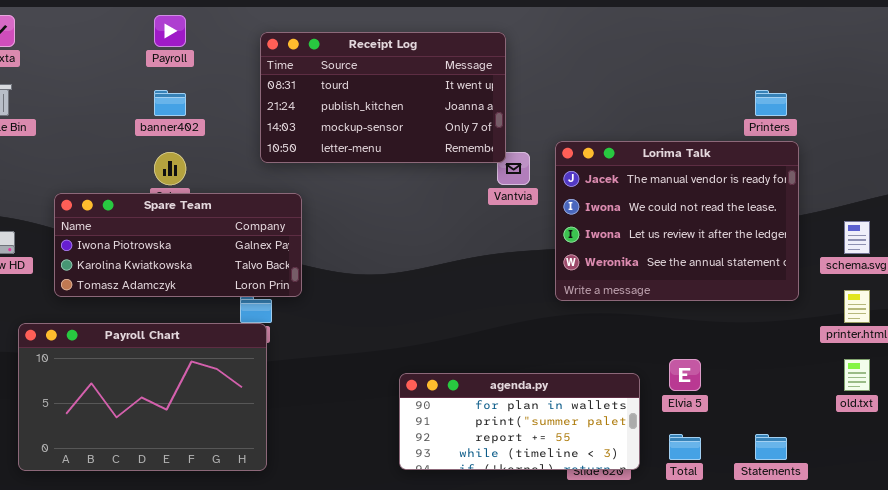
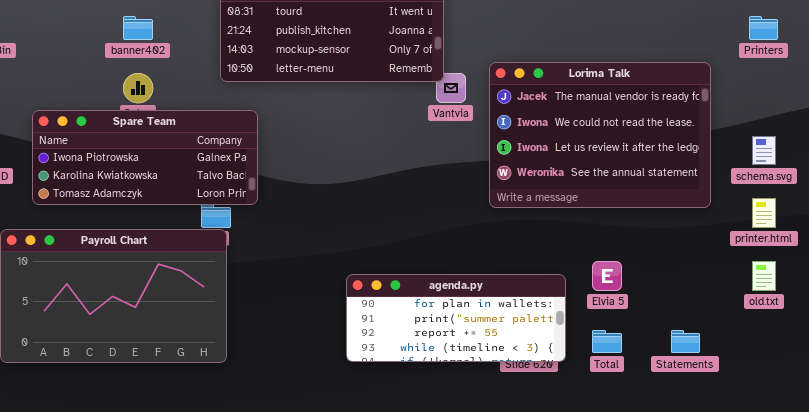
Printers: [755,90,787,116] -> [749,16,778,40], moved

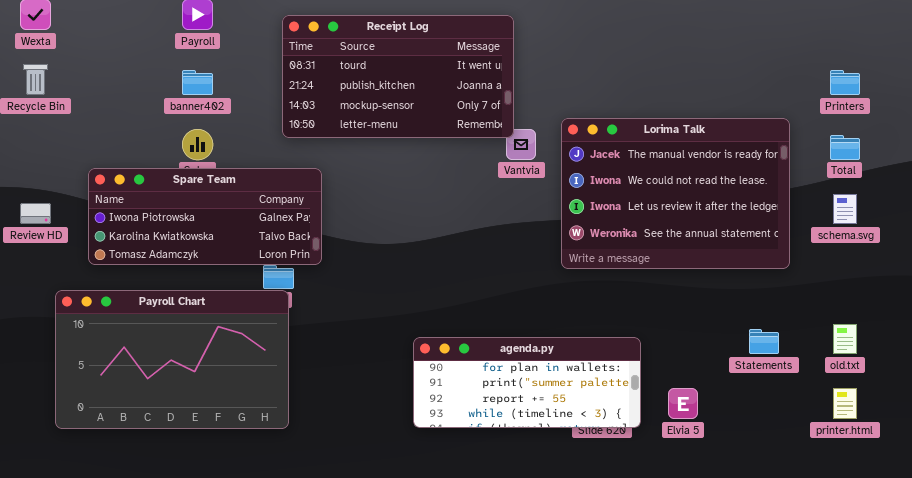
printer.html: [752,198,776,228] -> [833,388,857,419], moved
Elvia 5: [592,261,622,291] -> [668,388,698,419], moved
Total: [592,330,622,353] -> [830,135,860,160], moved
Statements: [671,330,700,353] -> [749,329,779,354], moved

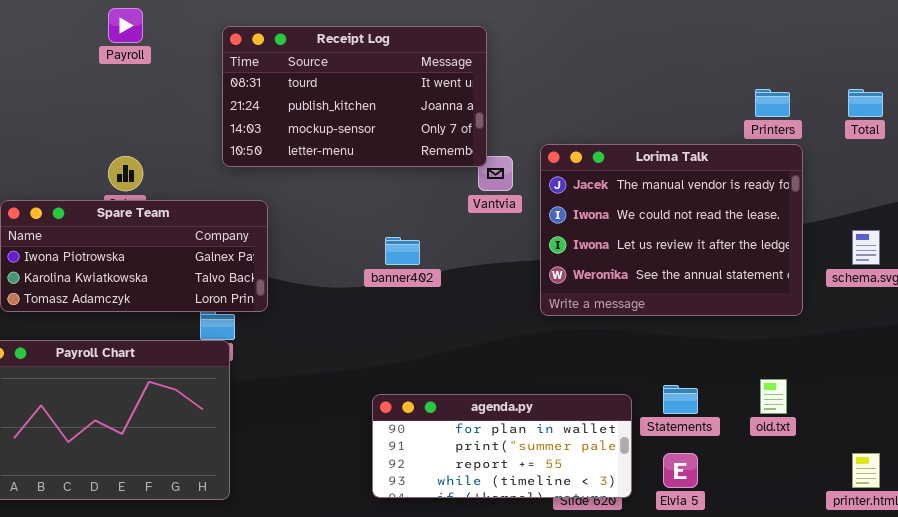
banner402: [182,70,213,95] -> [385,237,420,265], moved
Printers: [830,70,860,95] -> [755,89,790,117], moved
Total: [830,135,860,160] -> [848,89,883,117], moved
old.txt: [833,324,857,354] -> [760,379,787,414], moved
Statements: [749,329,779,354] -> [663,385,698,414], moved

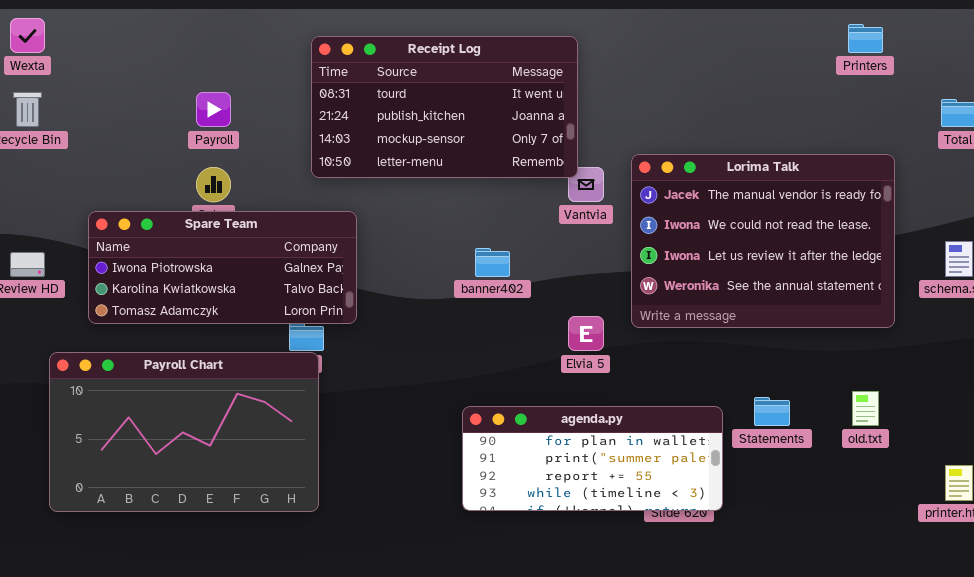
Payroll: [108,8,143,43] -> [196,92,231,127], moved
Printers: [755,89,790,117] -> [848,24,883,53], moved
Elvia 5: [663,453,698,488] -> [568,316,604,351], moved

